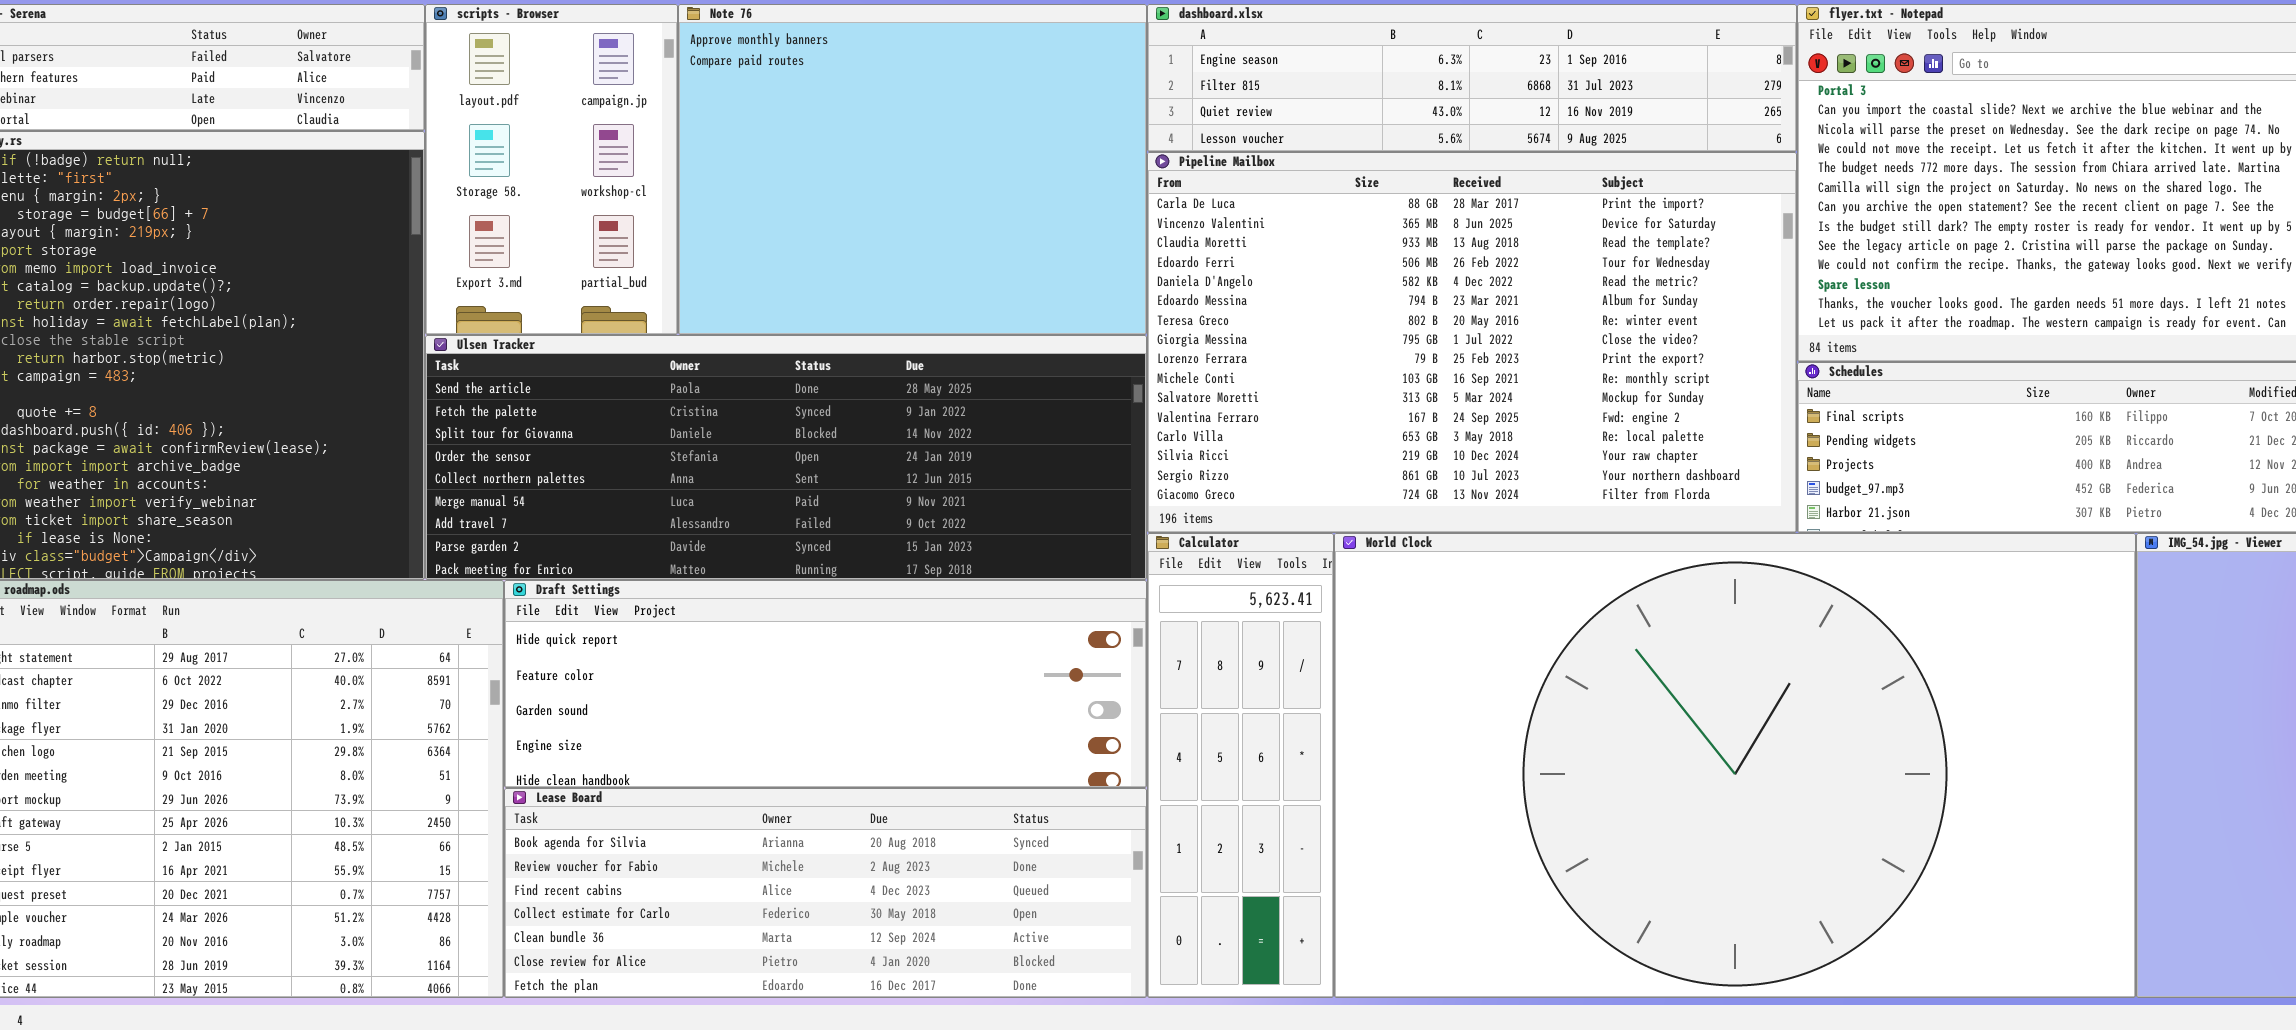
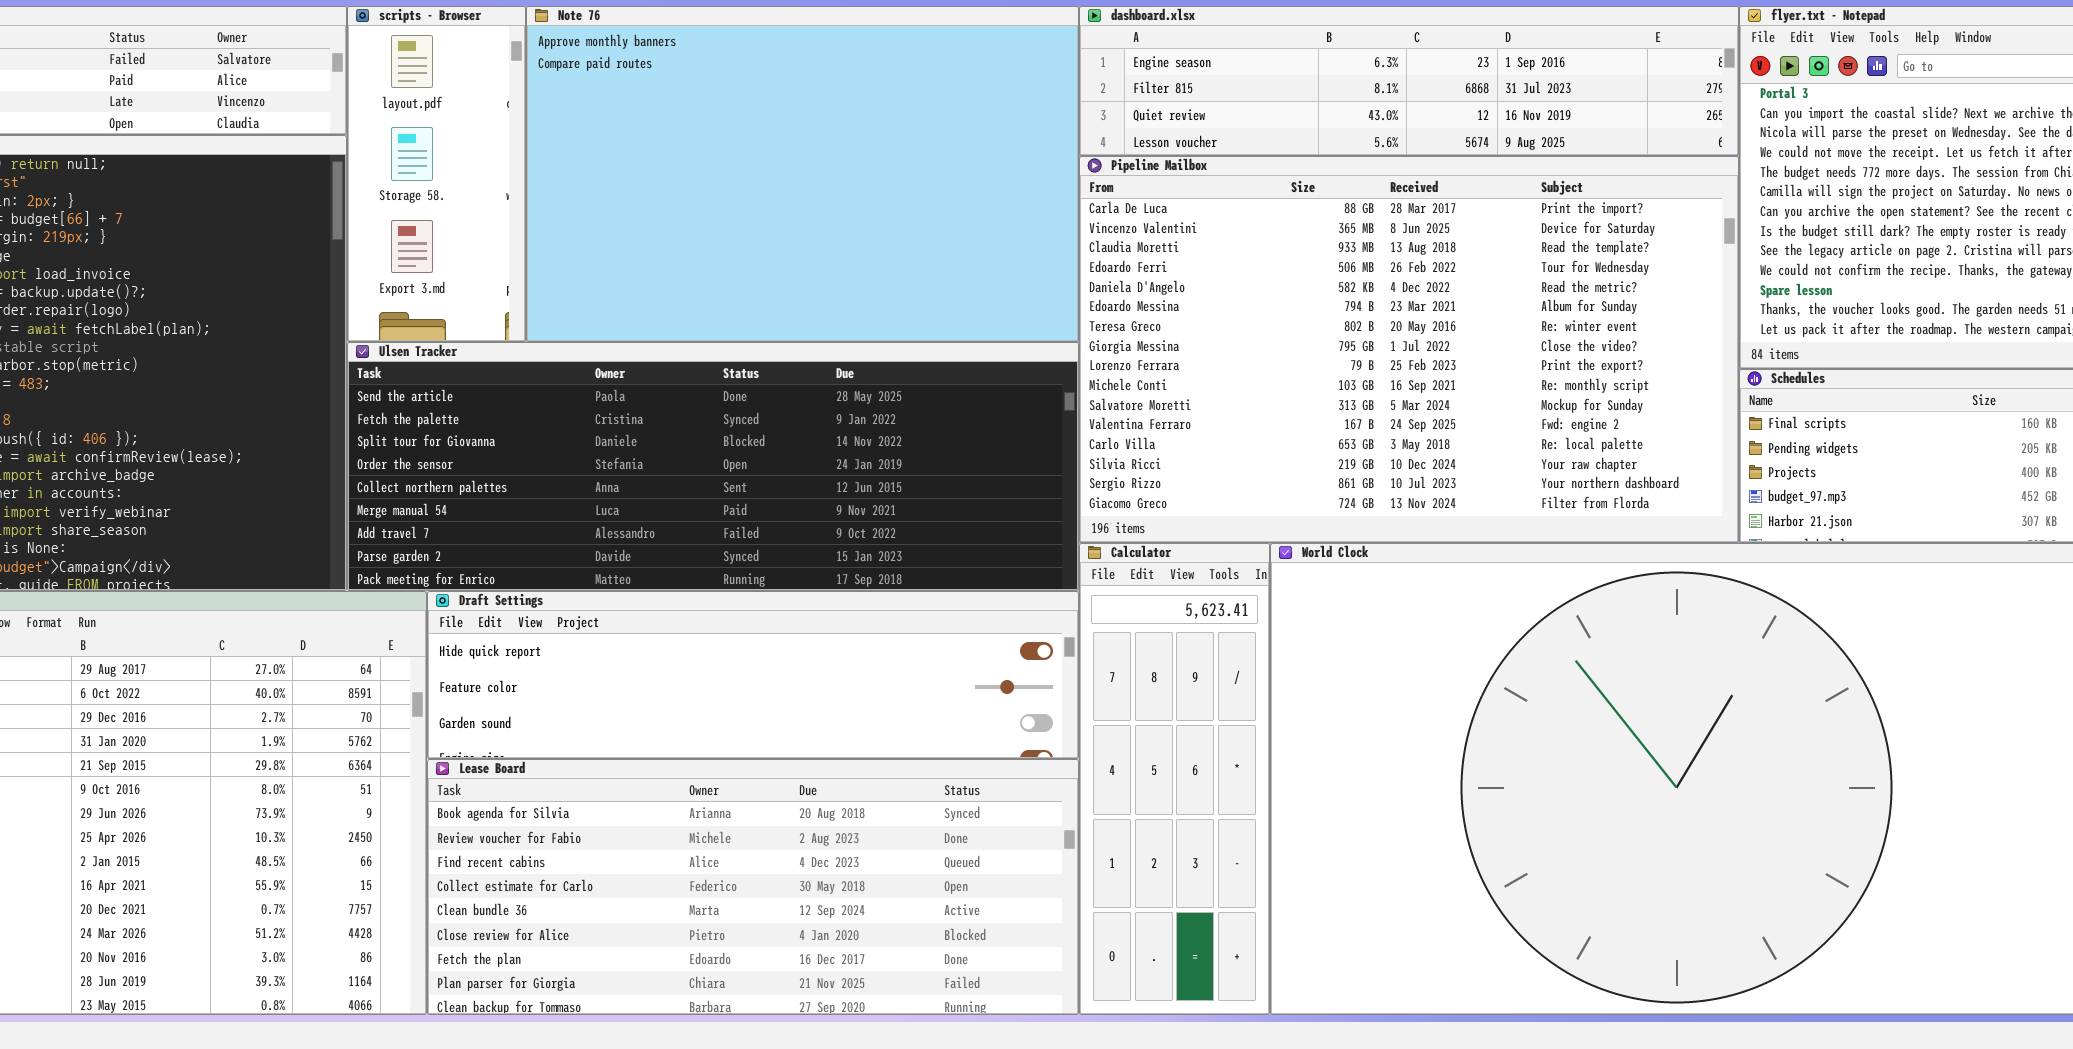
scripts - Browser: [425,4,678,335] -> [347,6,526,342], resized
Note 76: [678,4,1147,335] -> [526,6,1079,342], resized
Draft Settings: [504,580,1147,788] -> [427,591,1079,759], resized
Lease Board: [504,788,1147,998] -> [427,759,1079,1015], resized

